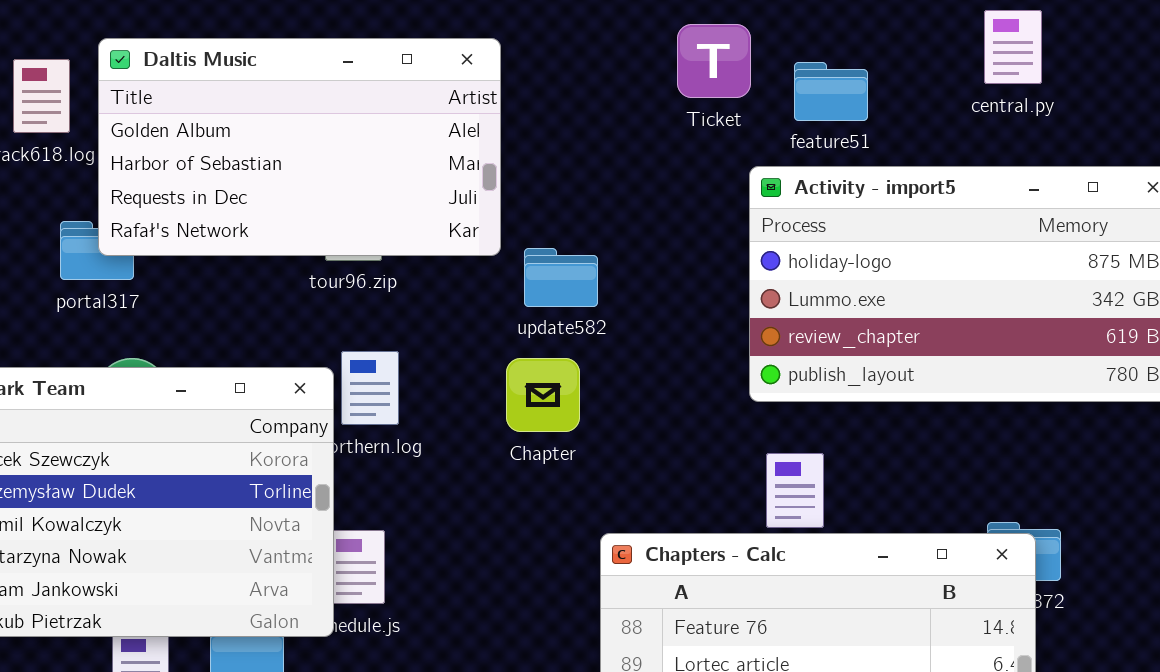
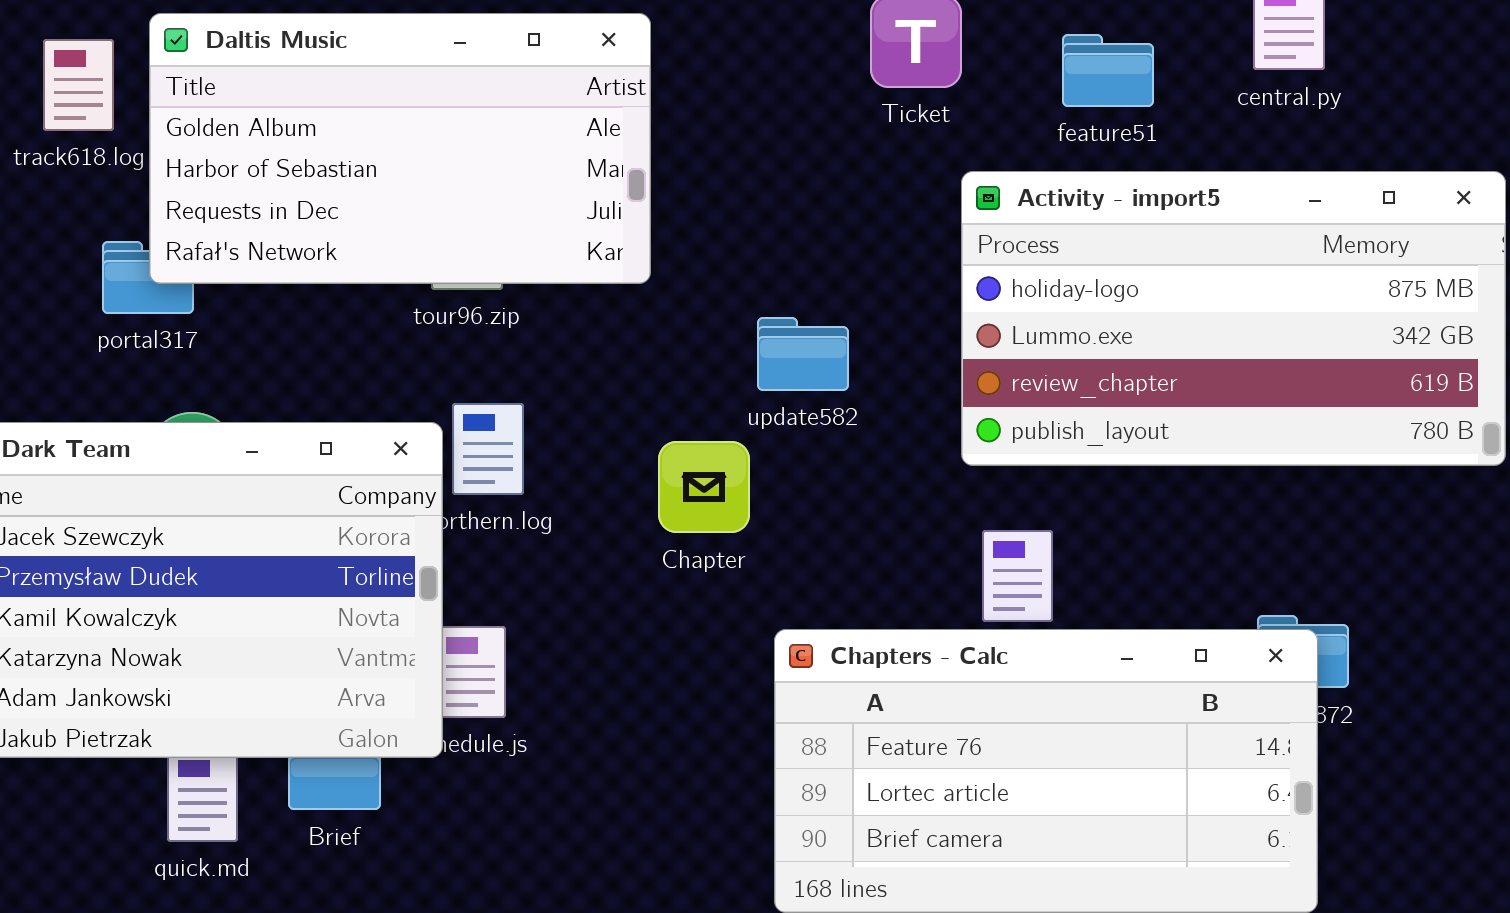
feature51: [794,62,868,121] -> [1062,34,1154,107], moved
update582: [524,248,598,307] -> [757,317,849,391], moved
Chapter: [506,358,580,432] -> [658,441,750,533], moved

